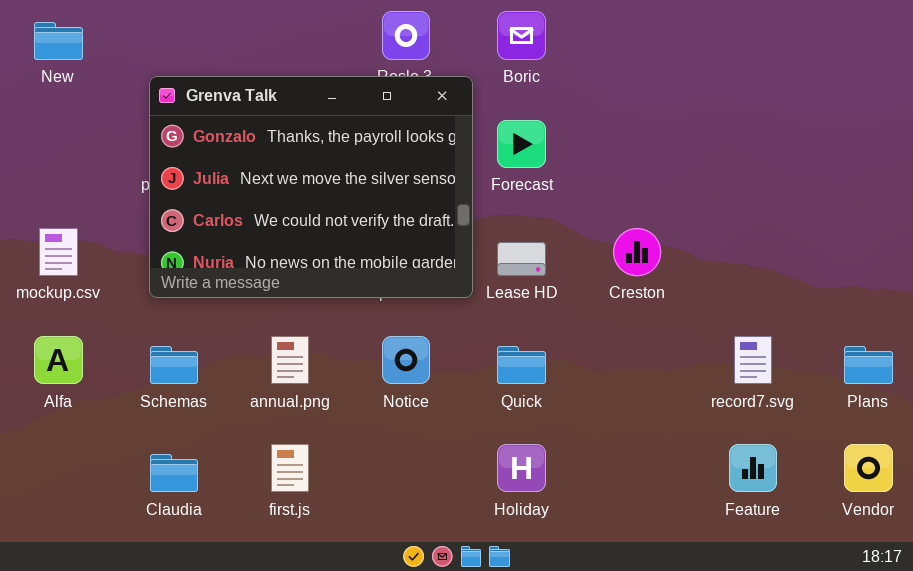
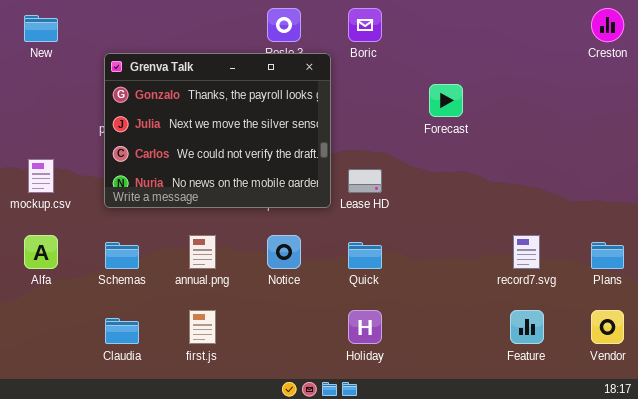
Forecast: [497,120,546,168] -> [429,84,463,117], moved
Creston: [613,228,661,276] -> [591,8,624,42], moved

